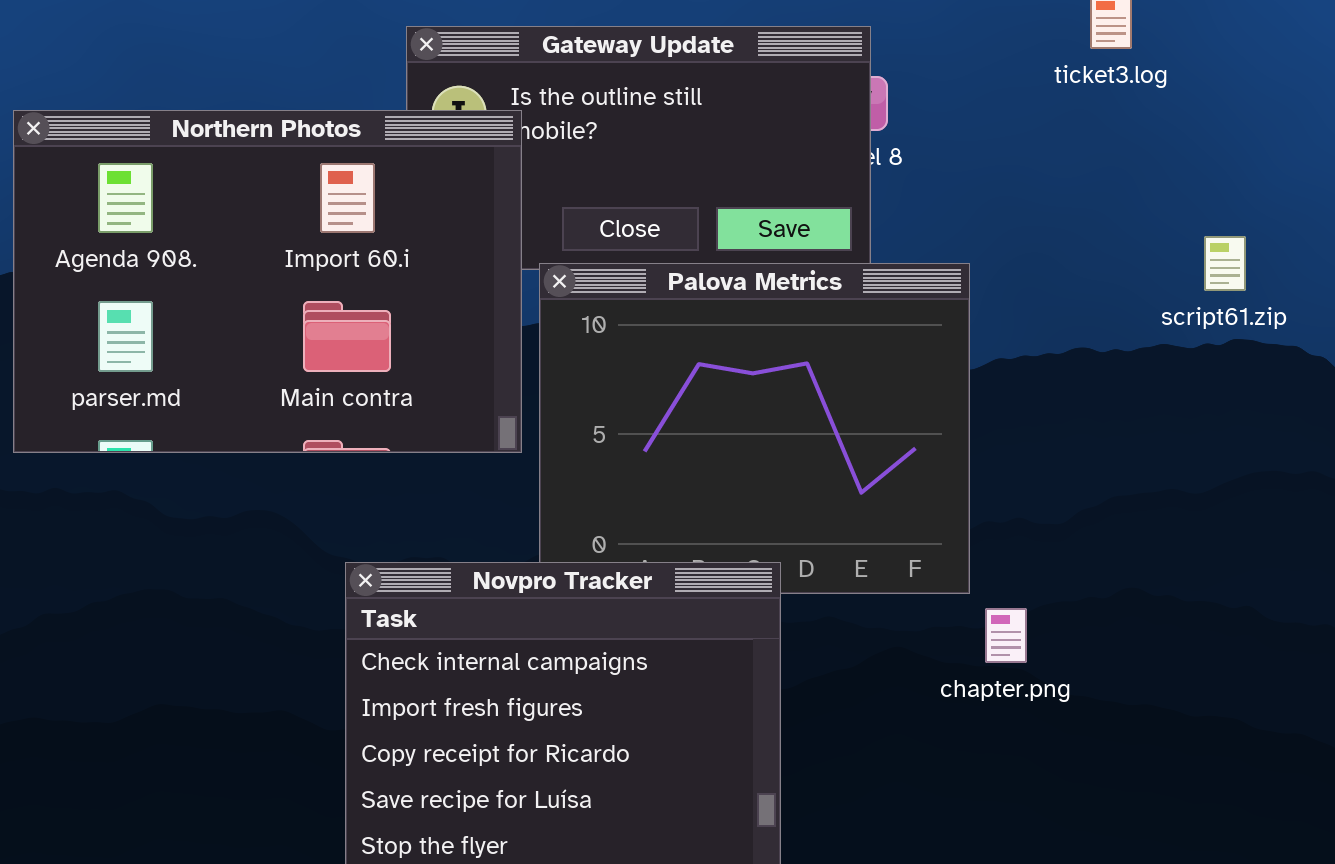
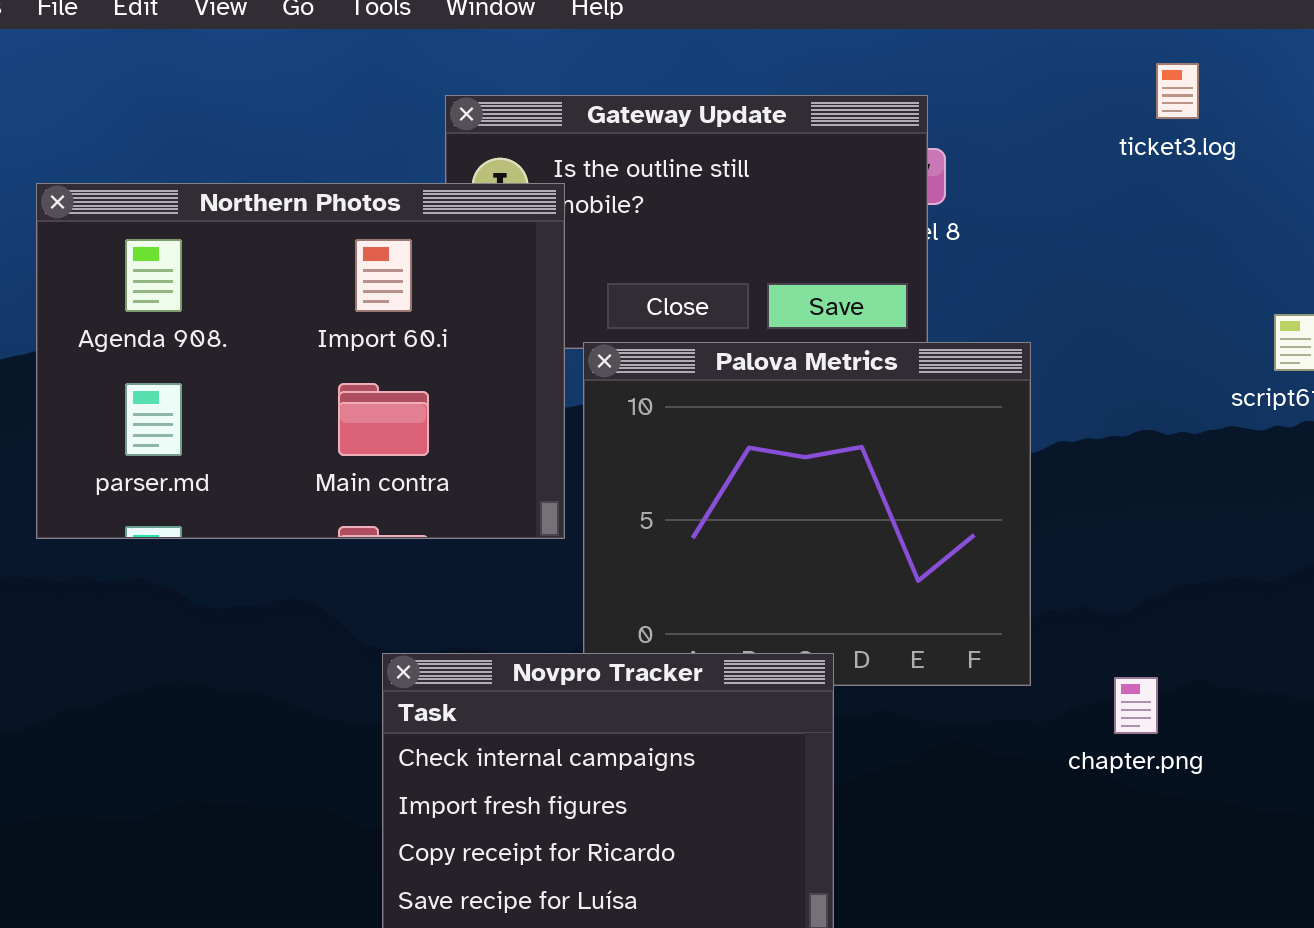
chapter.png: [985,608,1027,663] -> [1114,677,1158,734], moved

